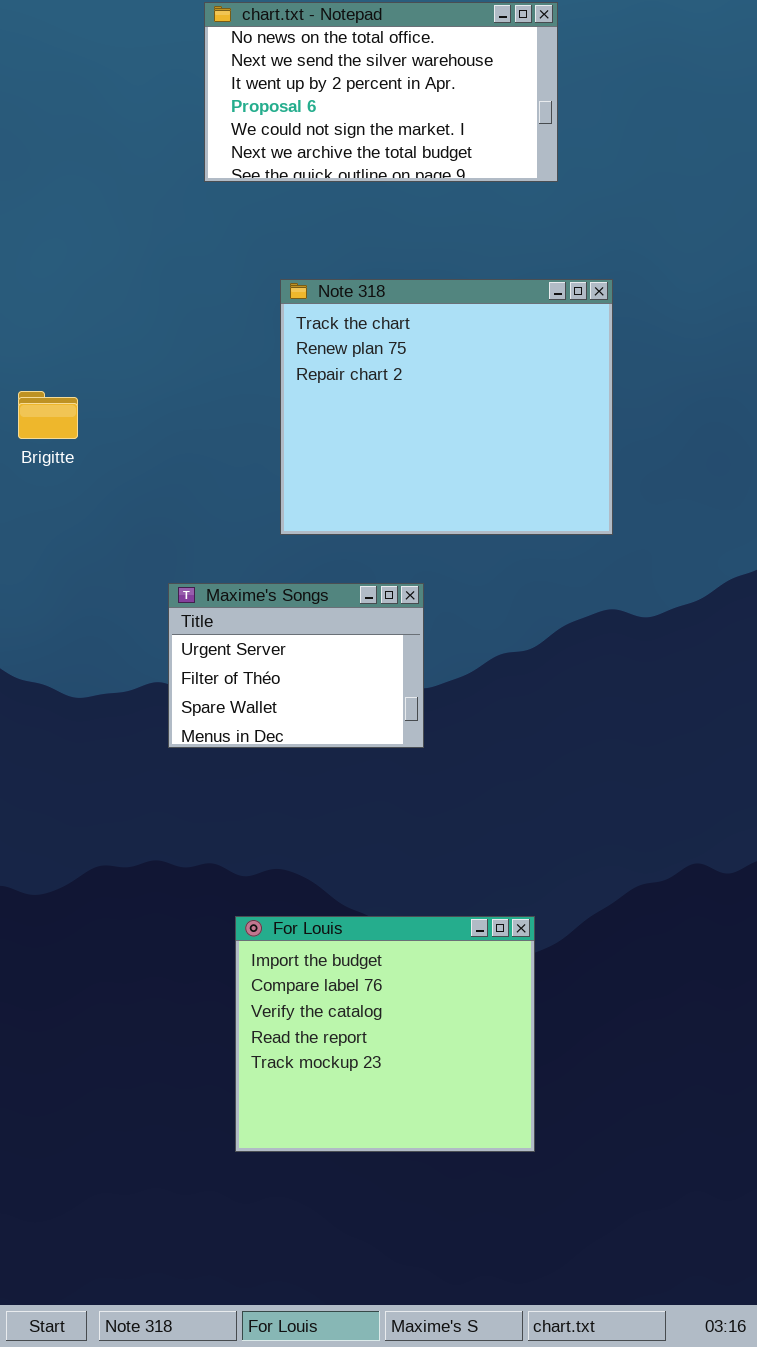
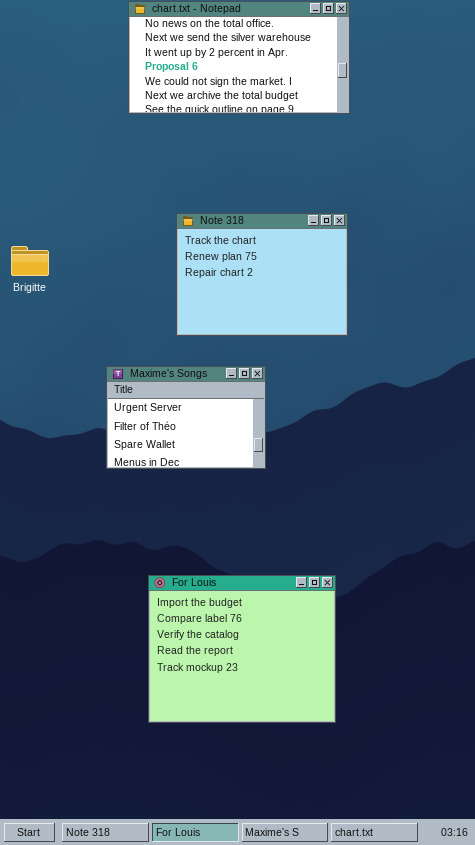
Note 318: [280,279,613,535] -> [176,213,348,336], resized

